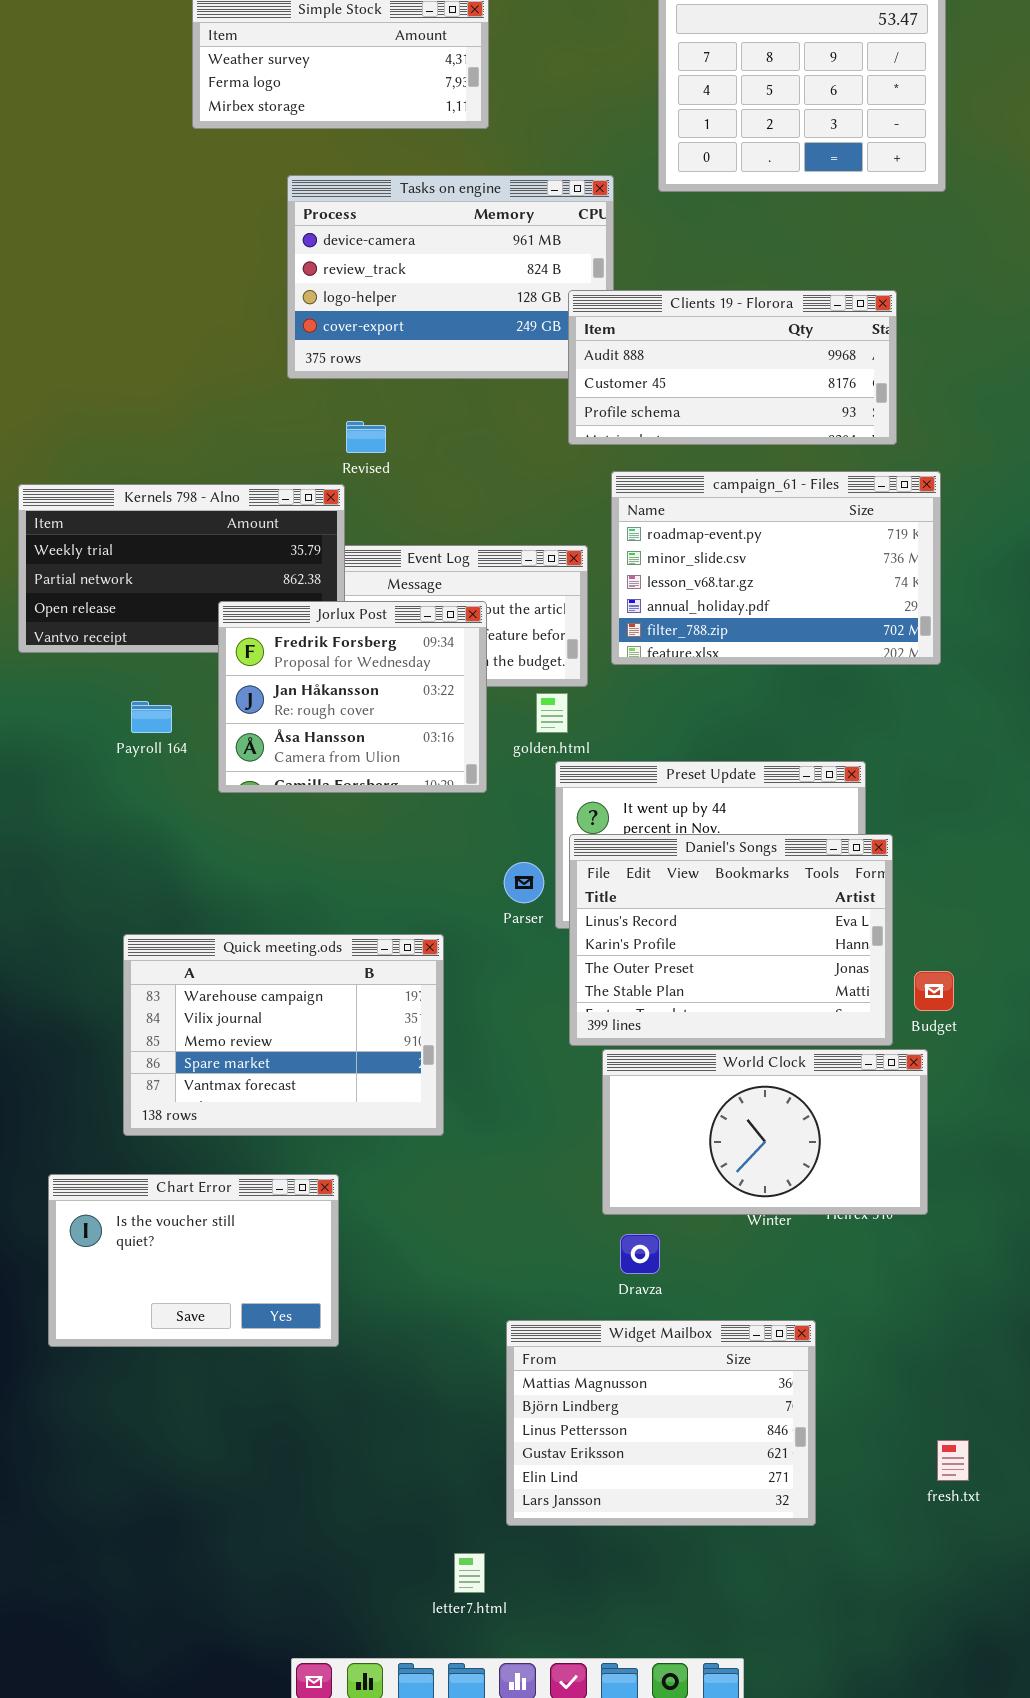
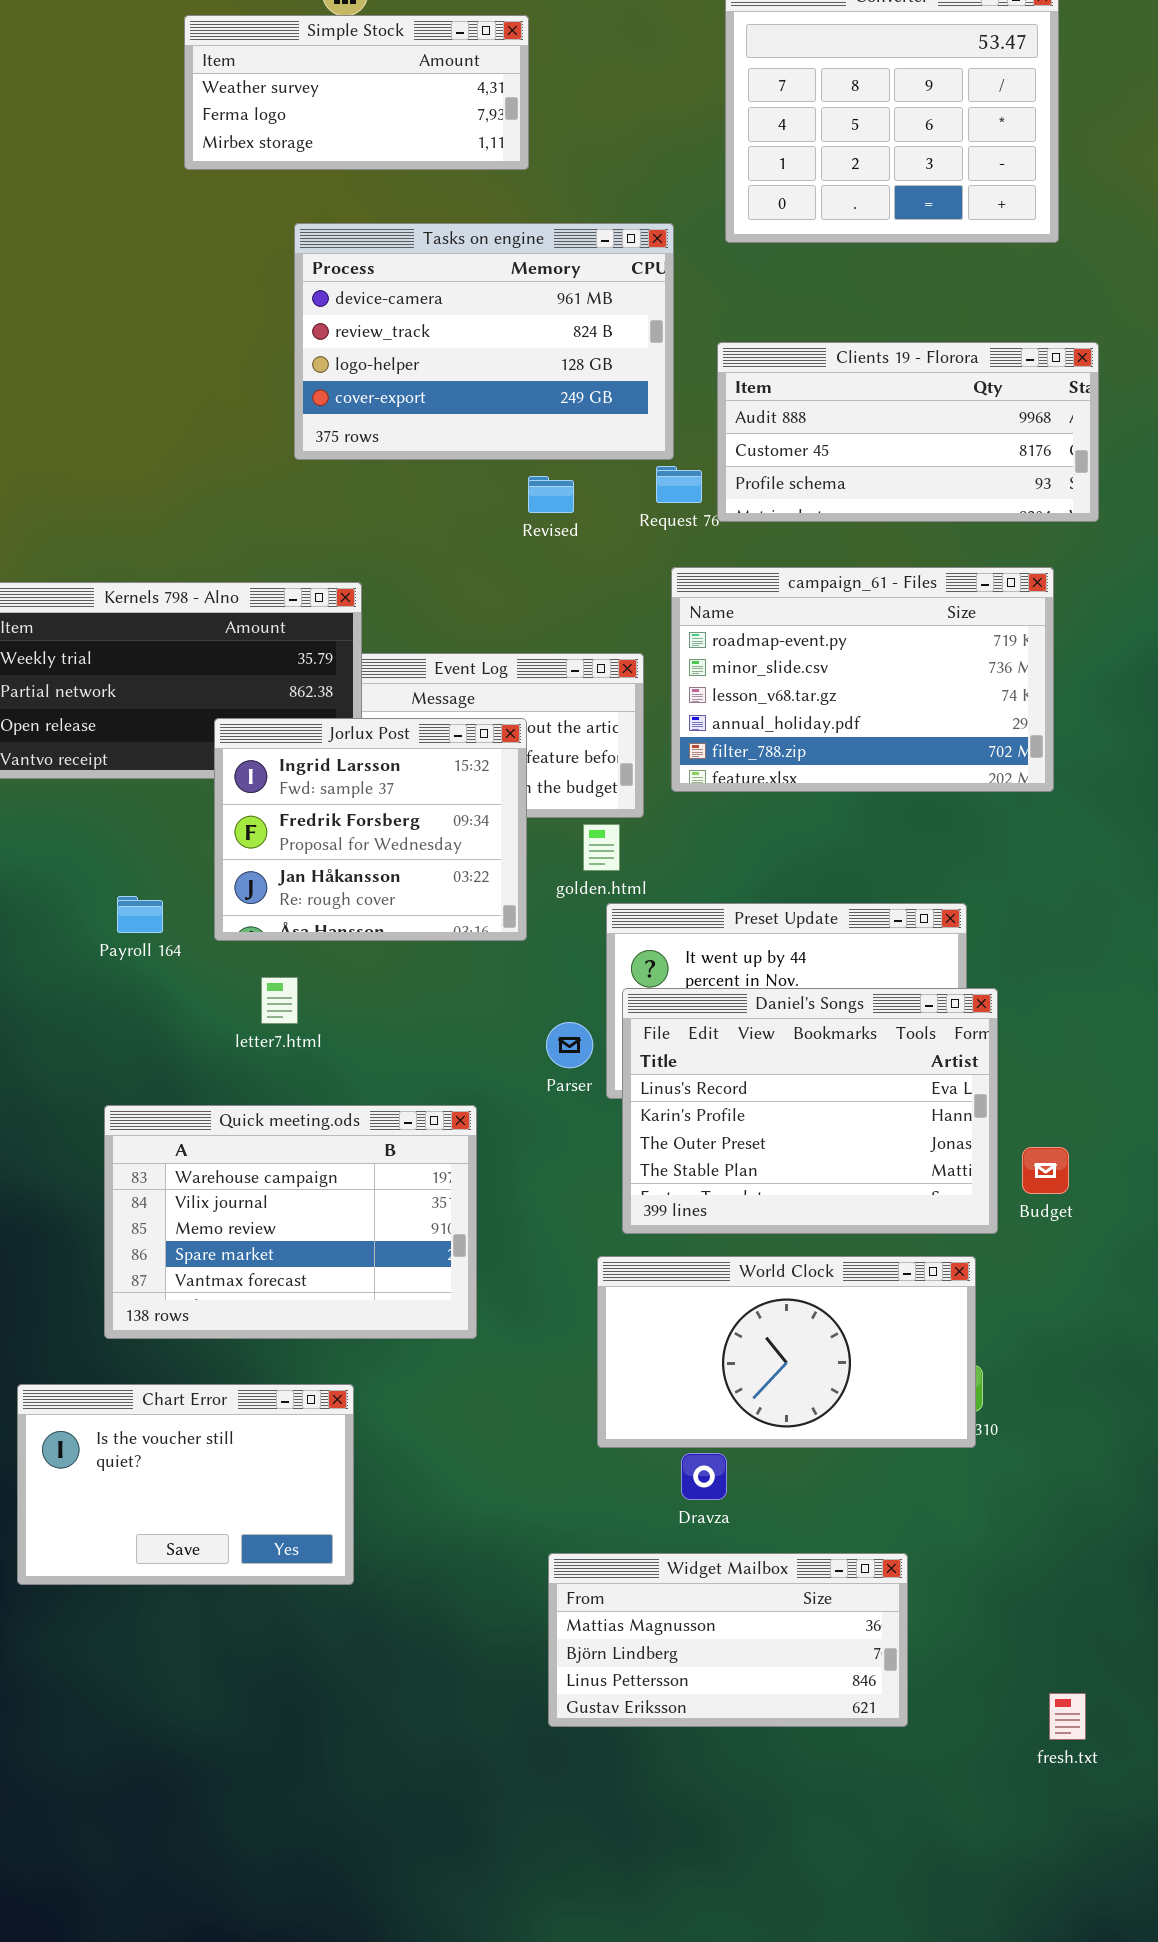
Clients 19 - Florora: [568,290,897,445] -> [717,342,1099,522], moved
Revised: [346,421,386,453] -> [528,476,574,513], moved
Jorlux Post: [218,601,487,793] -> [214,718,527,941], scrolled up 1 row
Payroll 164: [131,701,172,733] -> [117,896,163,933], moved
World Clock: [602,1049,928,1215] -> [597,1256,976,1448], moved
Widget Mailbox: [506,1320,816,1526] -> [548,1553,908,1727], resized
letter7.html: [454,1553,485,1593] -> [261,977,298,1024], moved

